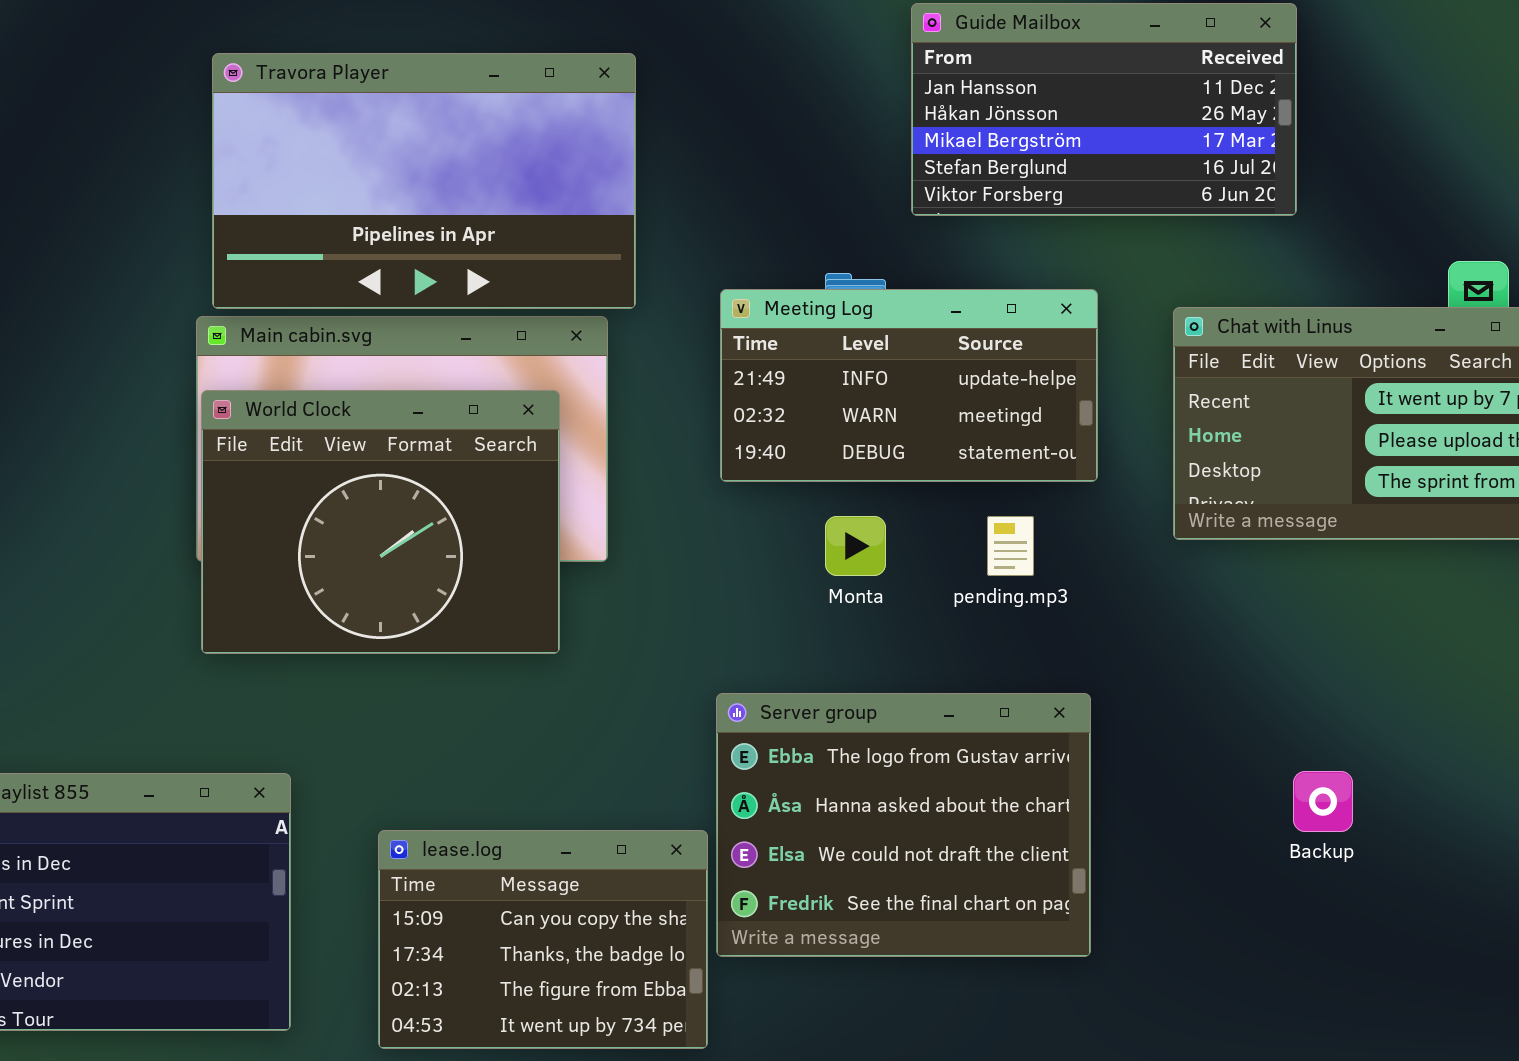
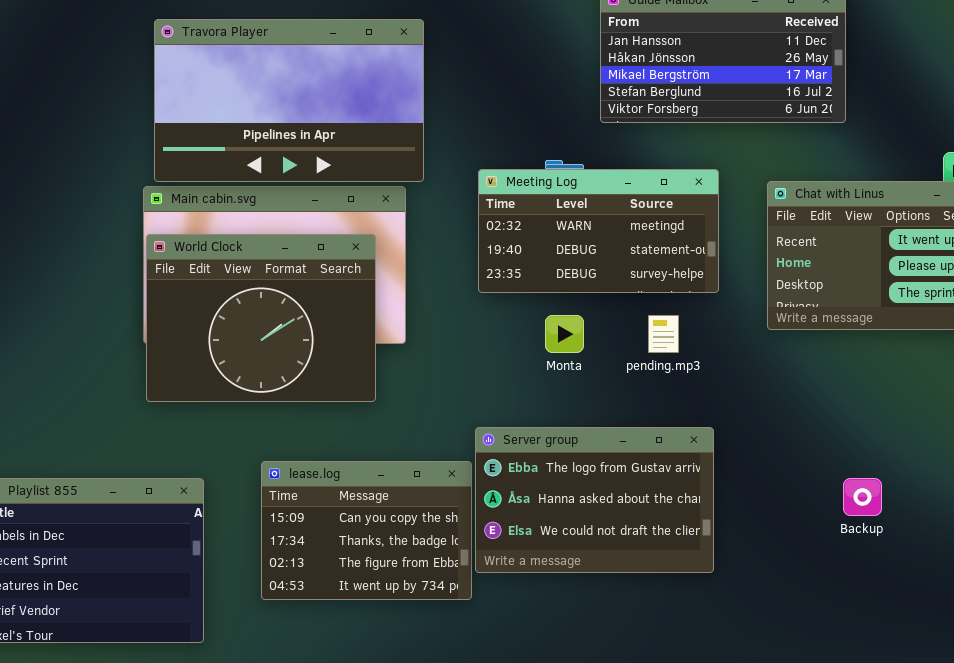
Meeting Log: [720,289,1098,482] -> [478,169,719,293], scrolled down 1 row
Server group: [716,693,1091,957] -> [475,427,714,573], resized
lease.log: [378,830,708,1049] -> [261,461,472,600], moved

